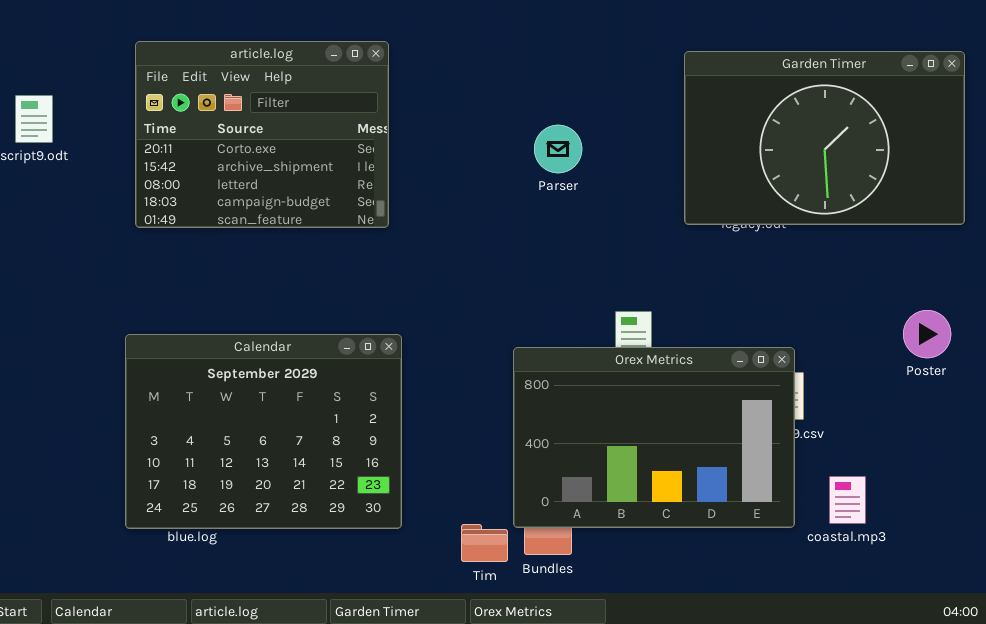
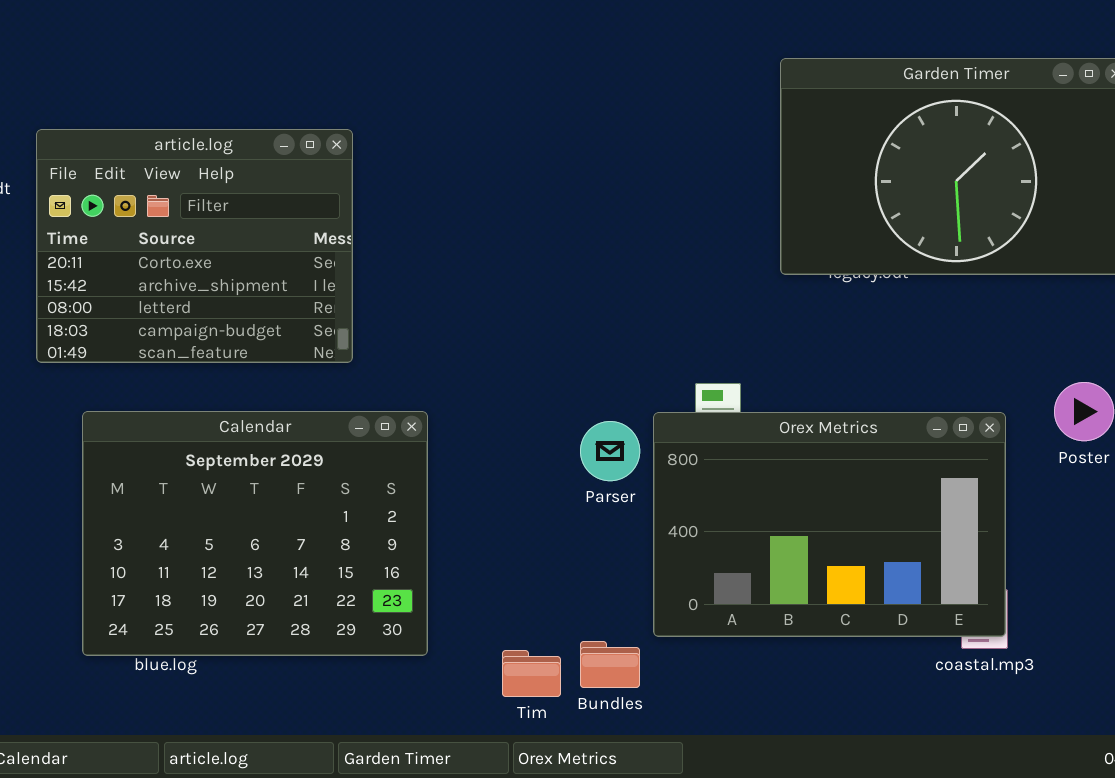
article.log: [135,41,389,228] -> [36,129,353,363], moved
Parser: [534,125,582,173] -> [580,421,640,481], moved
Orex Metrics: [513,347,795,528] -> [653,412,1006,637], moved

